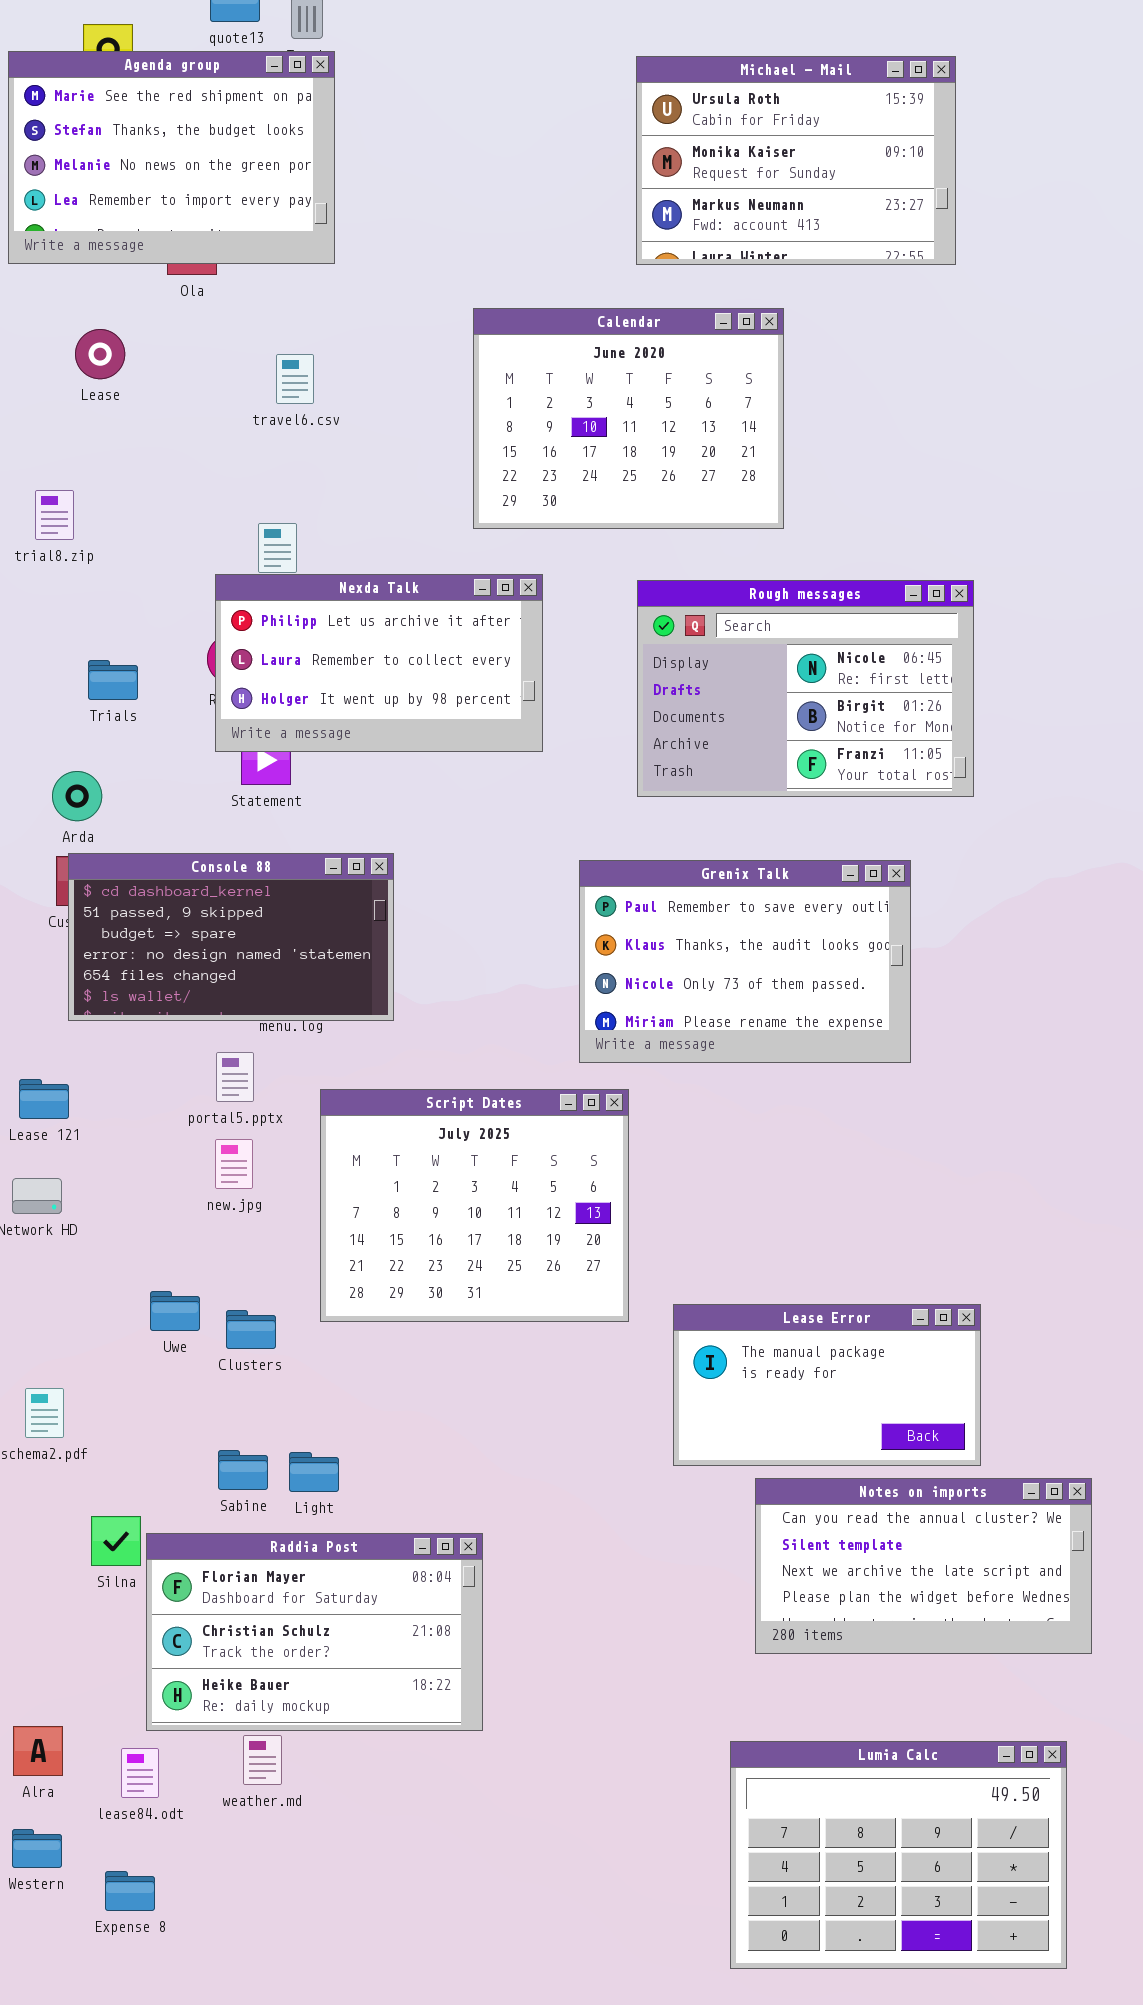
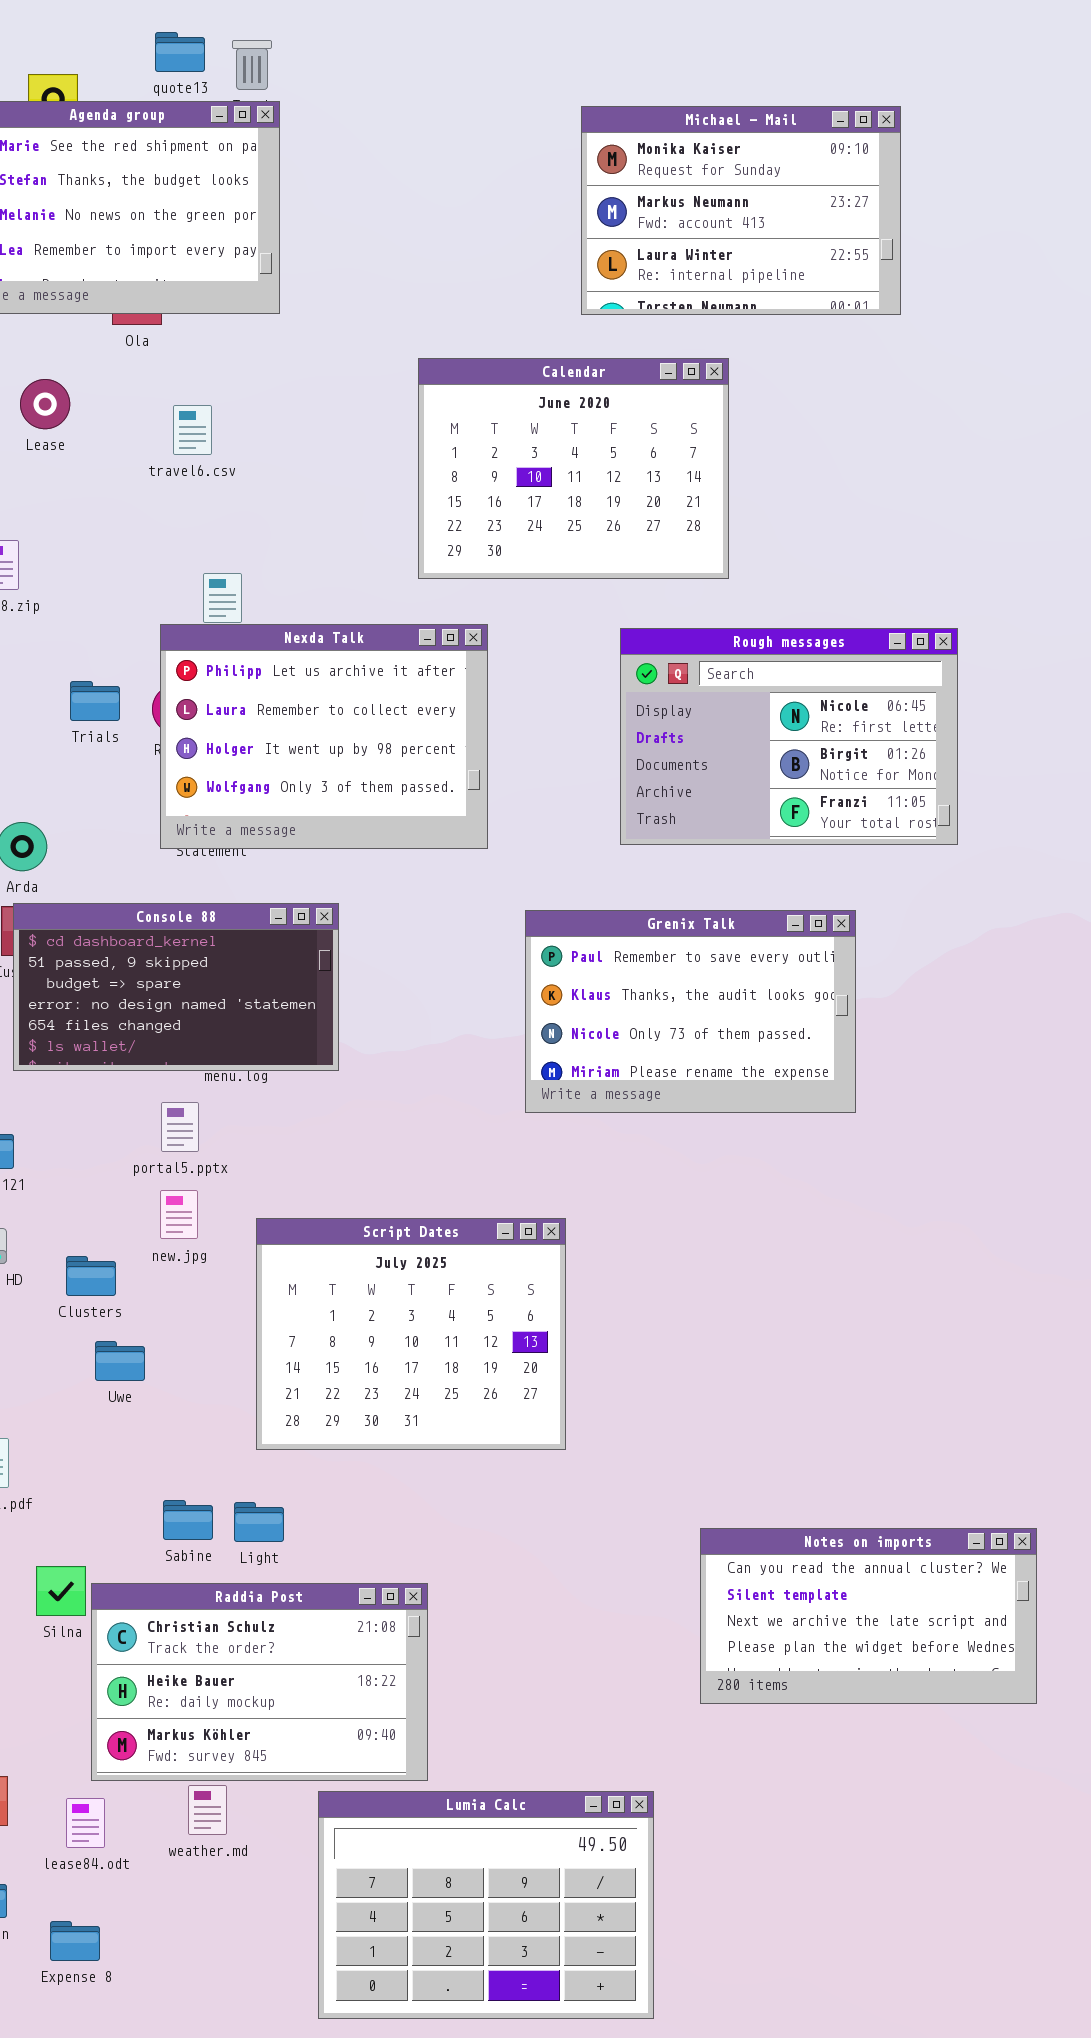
Michael - Mail: [636,56,956,265] -> [581,106,901,315], scrolled down 1 row
travel6.csv: [276,354,314,404] -> [173,405,212,455], moved
Nexda Talk: [215,574,543,752] -> [160,624,488,849], resized
Rough messages: [637,580,974,797] -> [620,628,958,845], moved
Trials: [88,660,138,700] -> [70,681,120,721], moved
Script Dates: [320,1089,629,1322] -> [256,1218,566,1450], moved
Lease Error: [673,1304,981,1466] -> none, closed
Clusters: [226,1310,276,1349] -> [66,1256,116,1296], moved
Raddia Post: [146,1533,483,1731] -> [91,1583,428,1781], scrolled down 1 row
Lumia Calc: [730,1741,1067,1969] -> [318,1791,654,2019], moved

